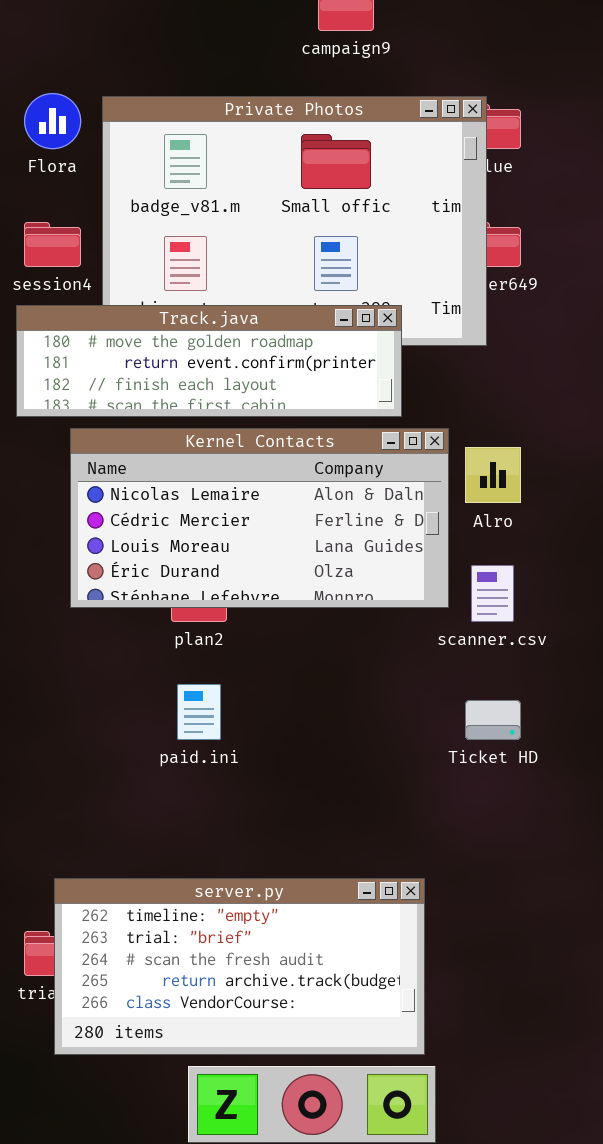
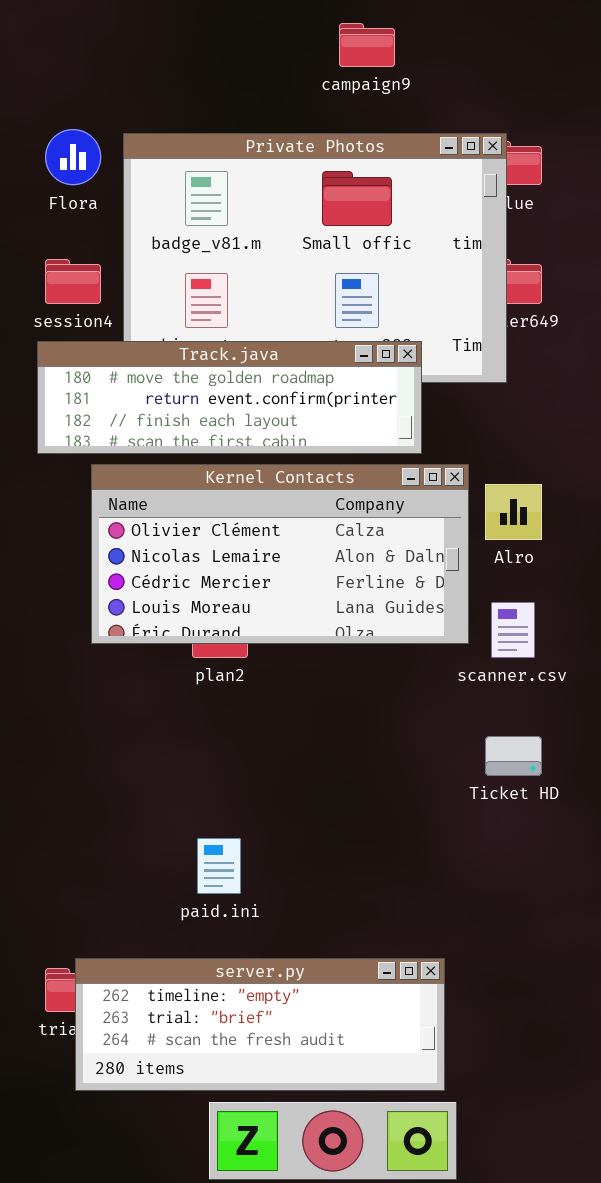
Kernel Contacts: [70,428,449,608] -> [91,464,469,644], scrolled up 1 row
paid.ini: [177,684,221,740] -> [197,838,241,894], moved
server.py: [54,878,425,1055] -> [75,958,445,1091], resized

